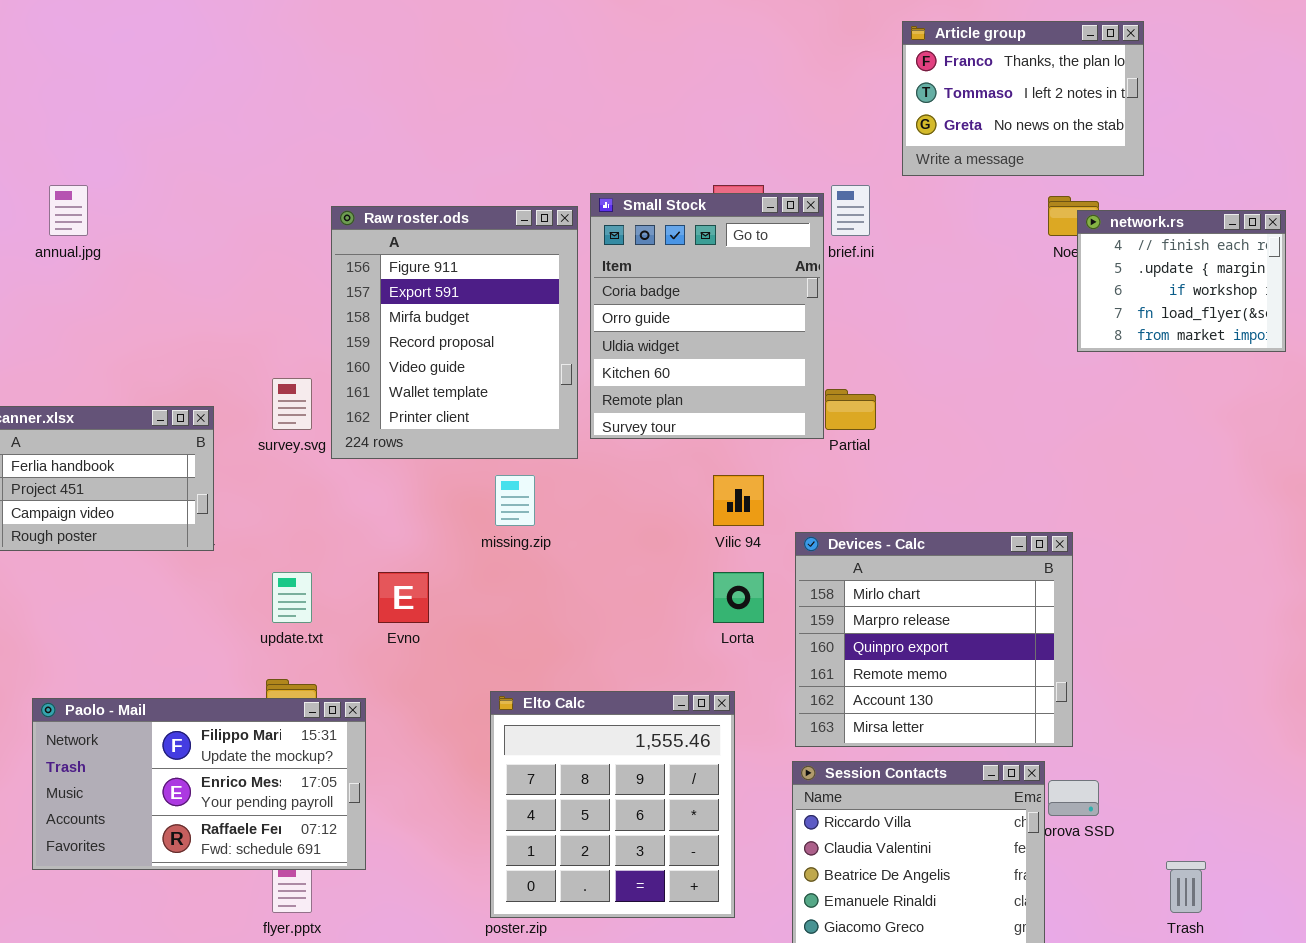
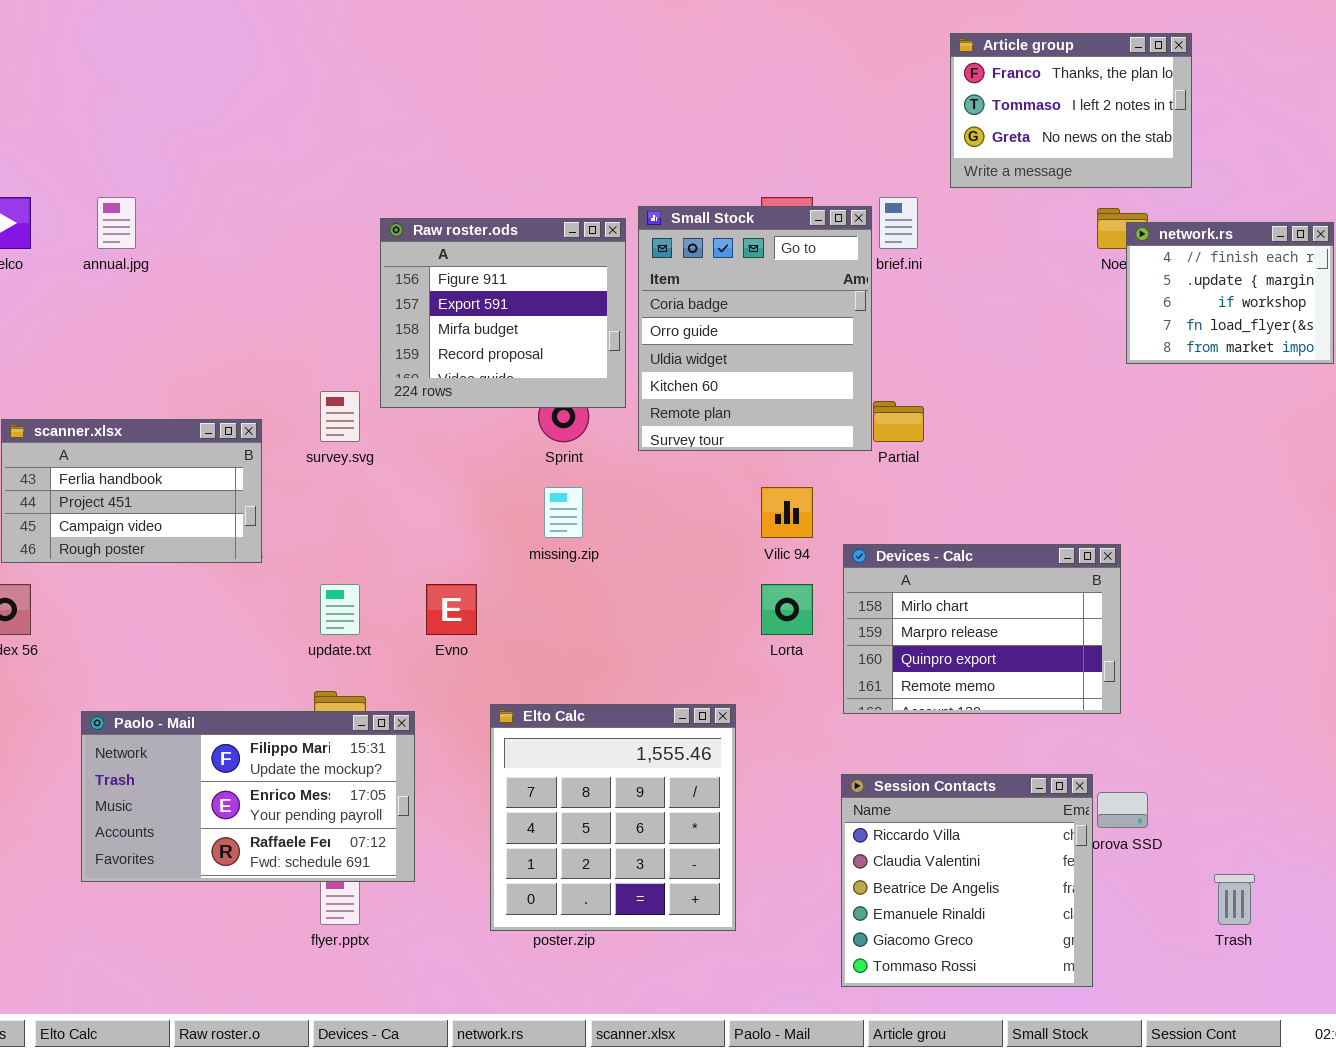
Raw roster.ods: [331,206,578,459] -> [380,218,626,408], resized
Devices - Calc: [795,532,1073,747] -> [843,544,1121,714], resized
Elto Calc: [490,691,735,918] -> [490,704,736,931], moved

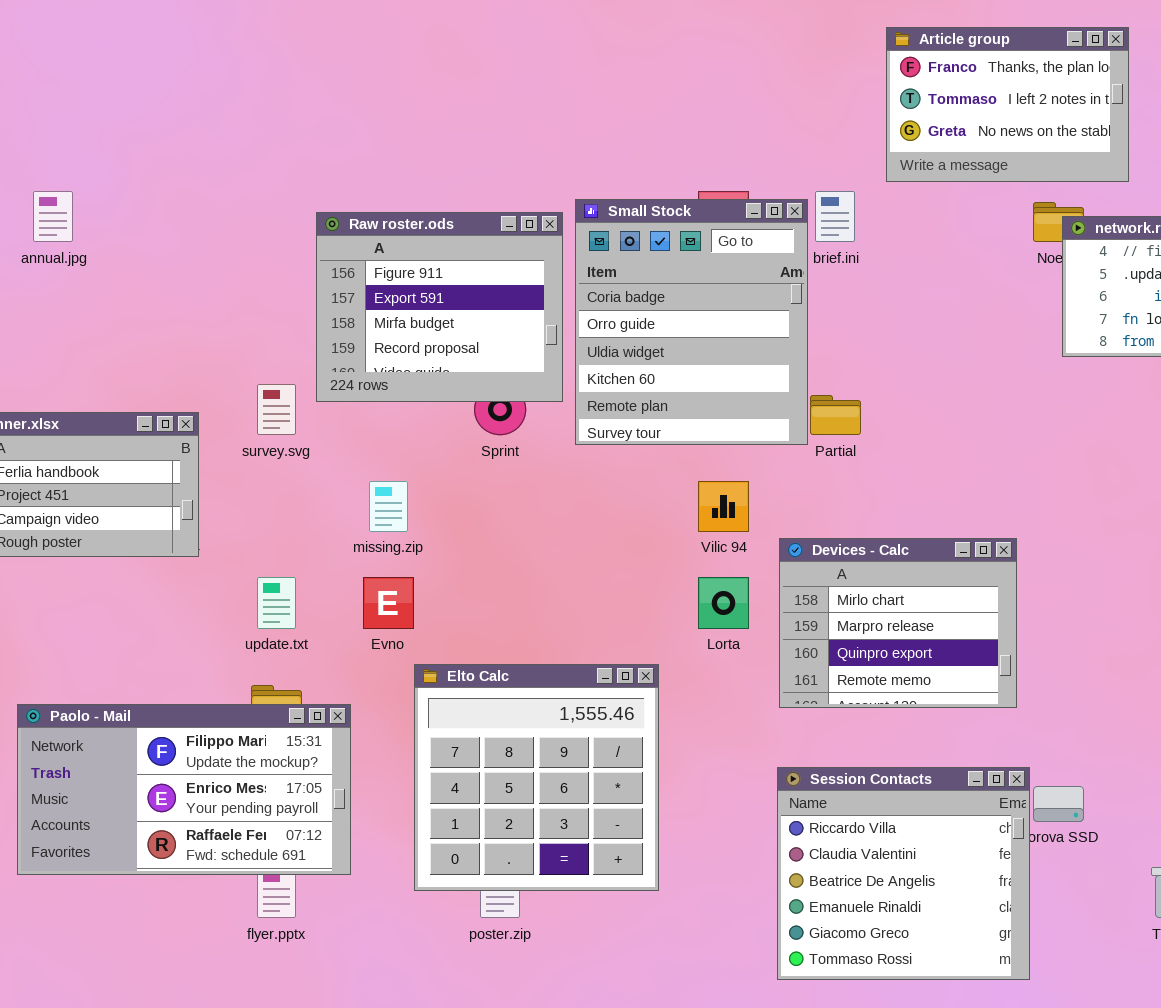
missing.zip: [544,487,583,538] -> [369,481,408,532], moved
Devices - Calc: [843,544,1121,714] -> [779,538,1017,708], resized
Elto Calc: [490,704,736,931] -> [414,664,659,891], moved

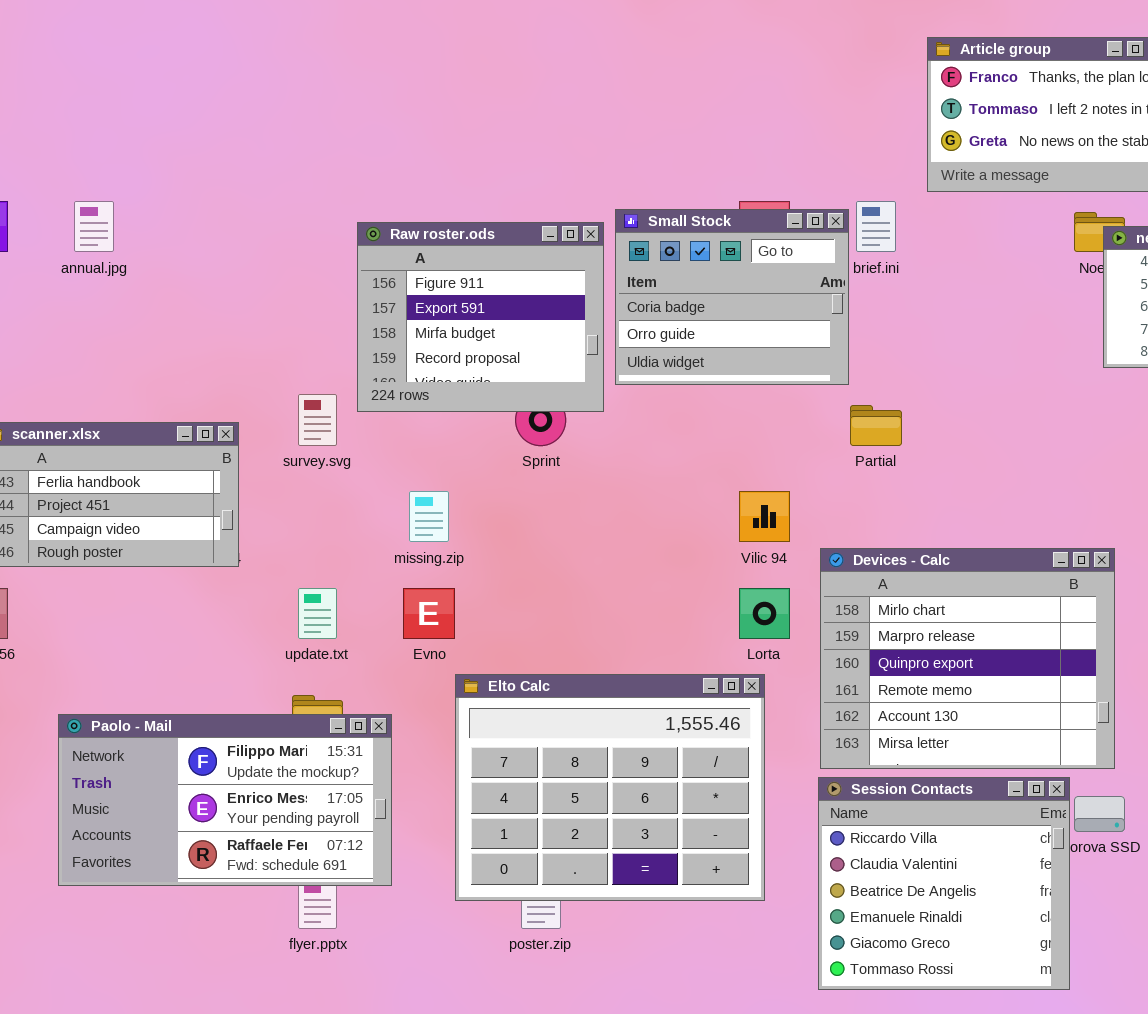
Small Stock: [575,199,808,445] -> [615,209,849,385], resized
Devices - Calc: [779,538,1017,708] -> [820,548,1115,769], resized
Elto Calc: [414,664,659,891] -> [455,674,765,901], resized

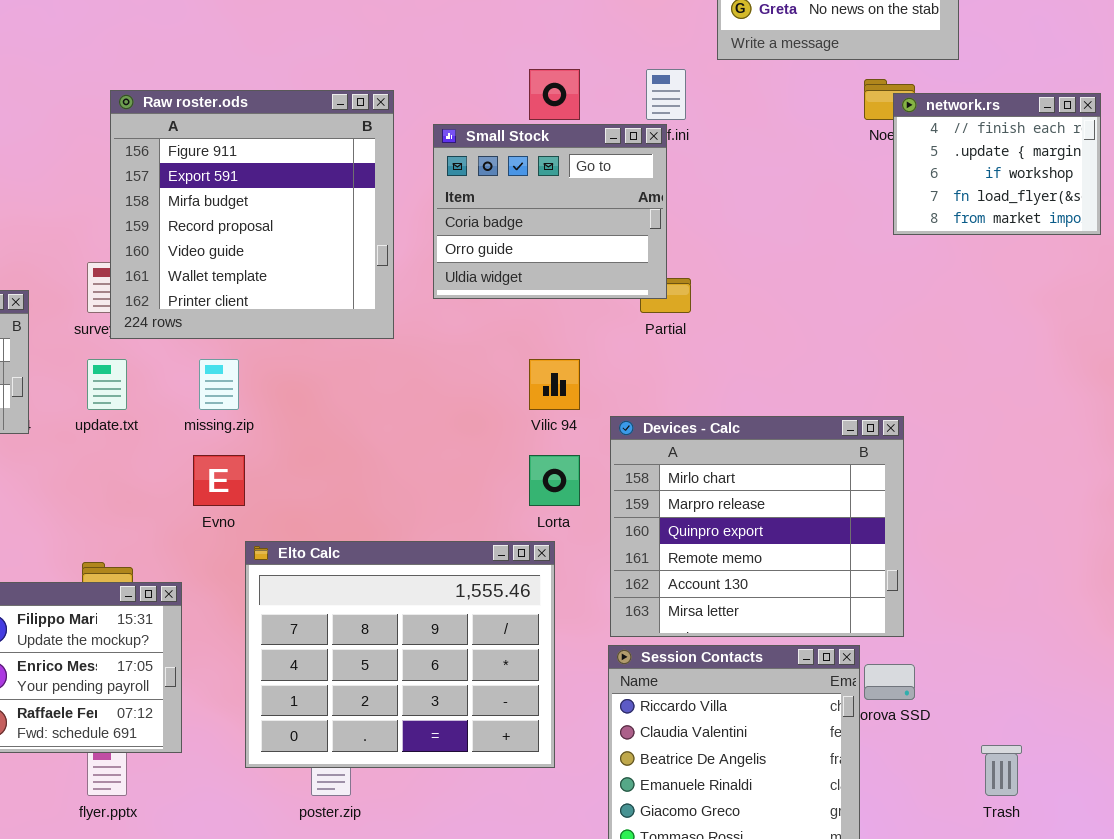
Small Stock: [615,209,849,385] -> [433,124,667,299], moved
Raw roster.ods: [357,222,604,412] -> [110,90,394,339], resized
update.txt: [298,588,337,639] -> [87,359,127,410], moved

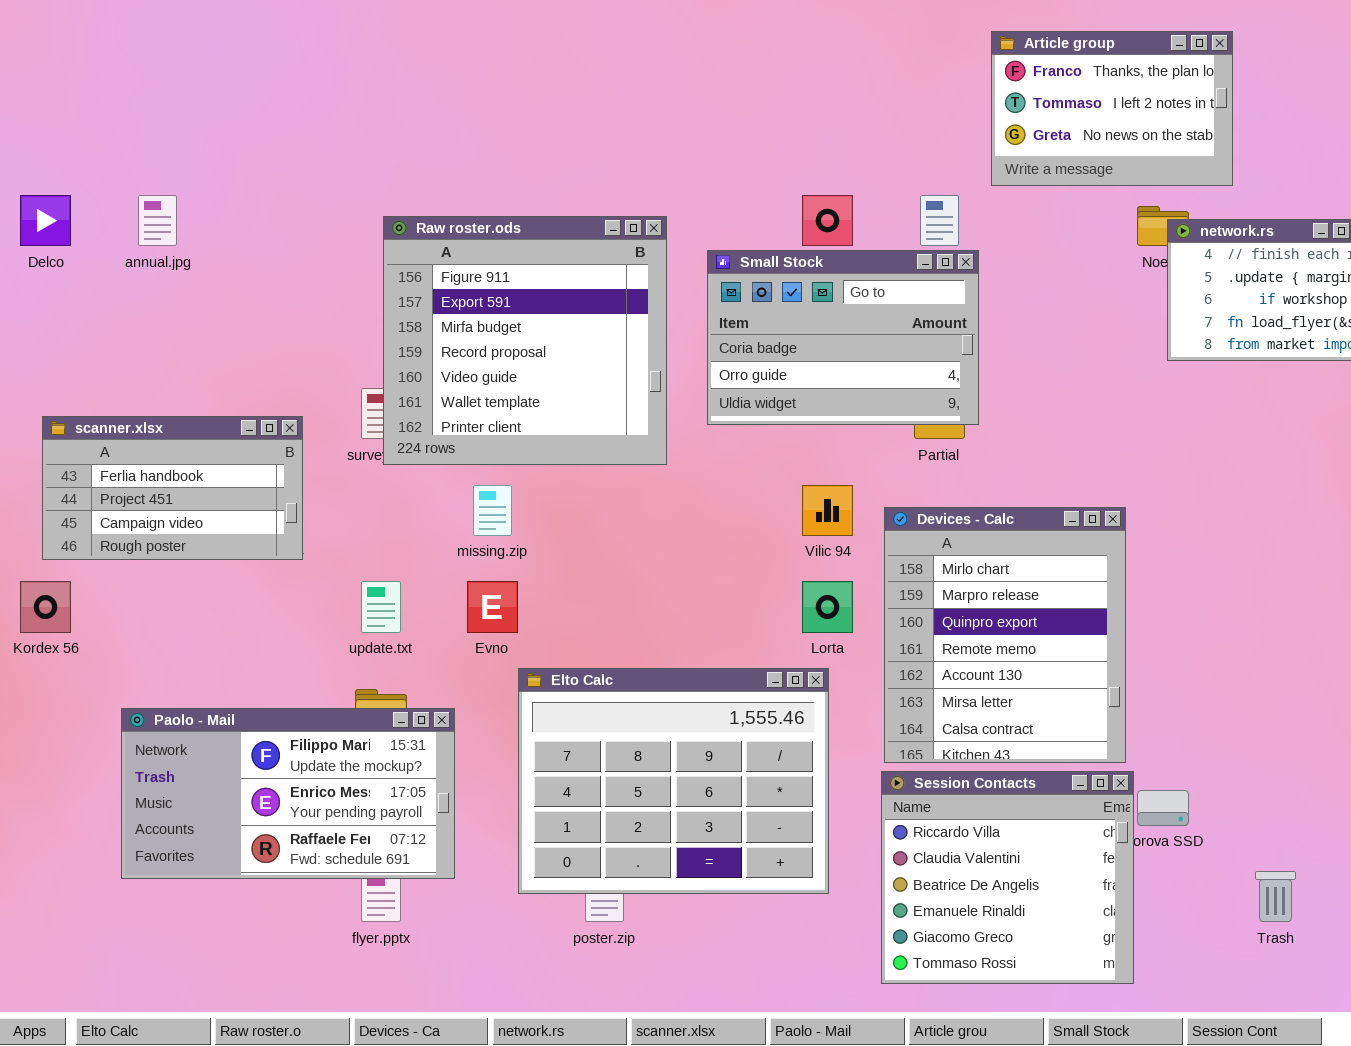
Small Stock: [433,124,667,299] -> [707,250,979,425], resized
update.txt: [87,359,127,410] -> [361,581,401,633], moved
Devices - Calc: [610,416,904,637] -> [884,507,1126,763], resized

